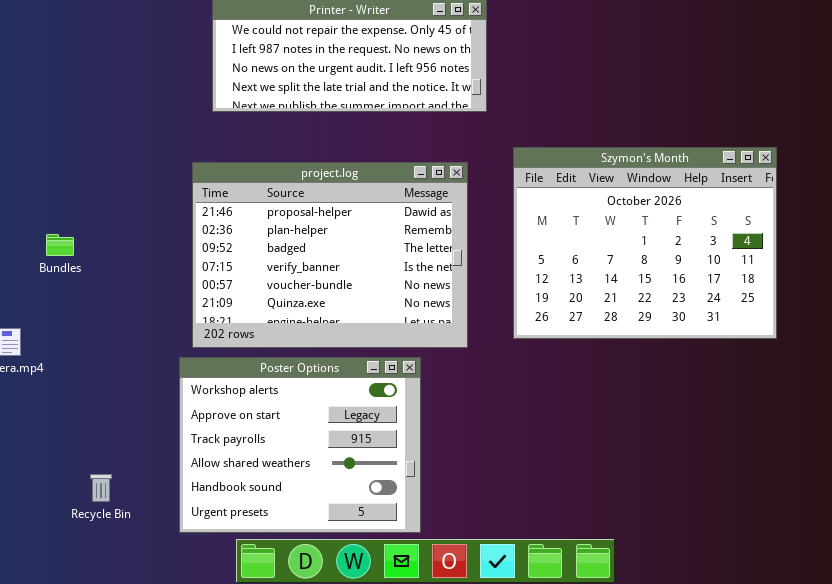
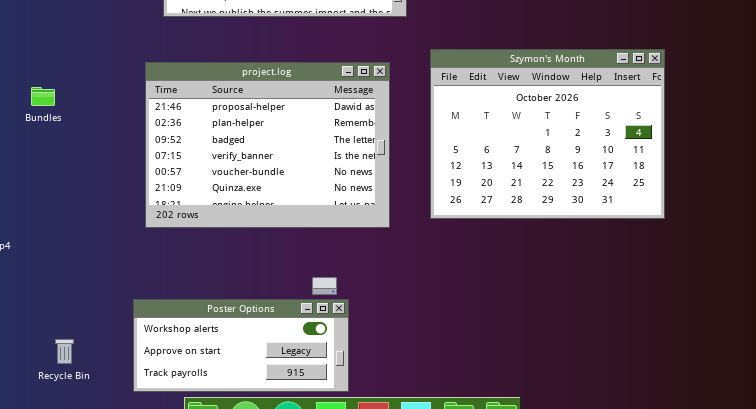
Bundles: [46,234,74,256] -> [31,87,55,106], moved
Poster Options: [179,357,421,533] -> [133,299,349,392], resized

